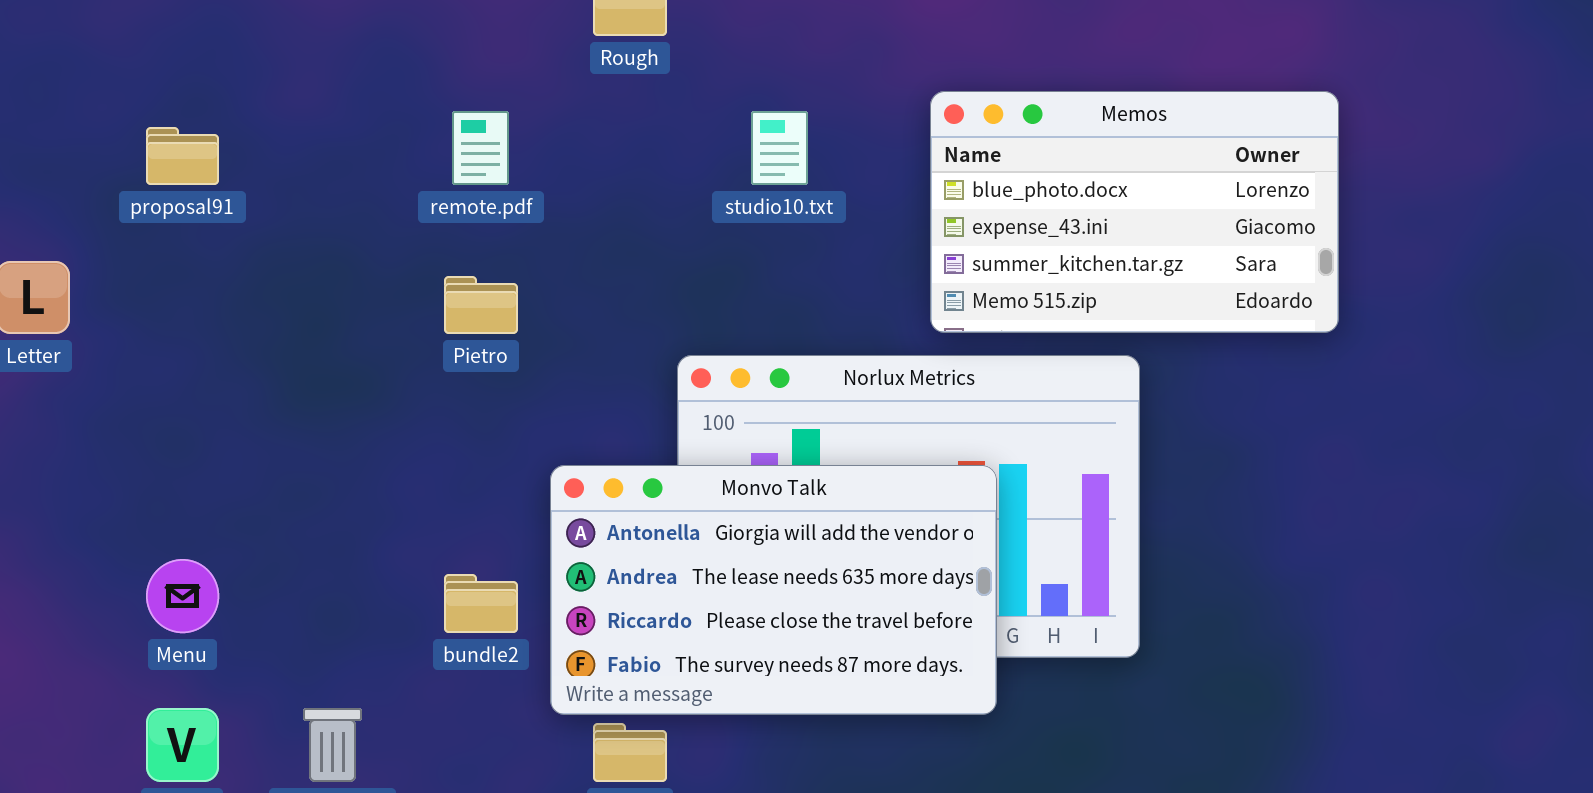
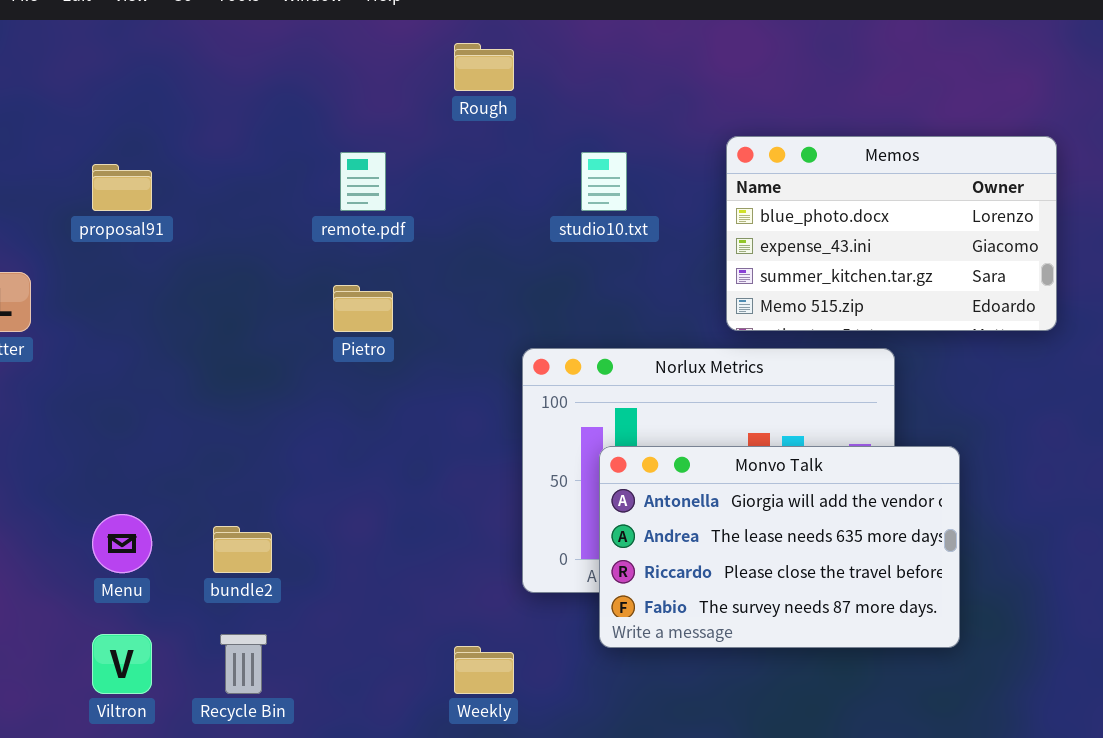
Monvo Talk: [550,465,997,715] -> [599,446,960,648], moved
bundle2: [444,574,518,633] -> [213,526,272,573], moved

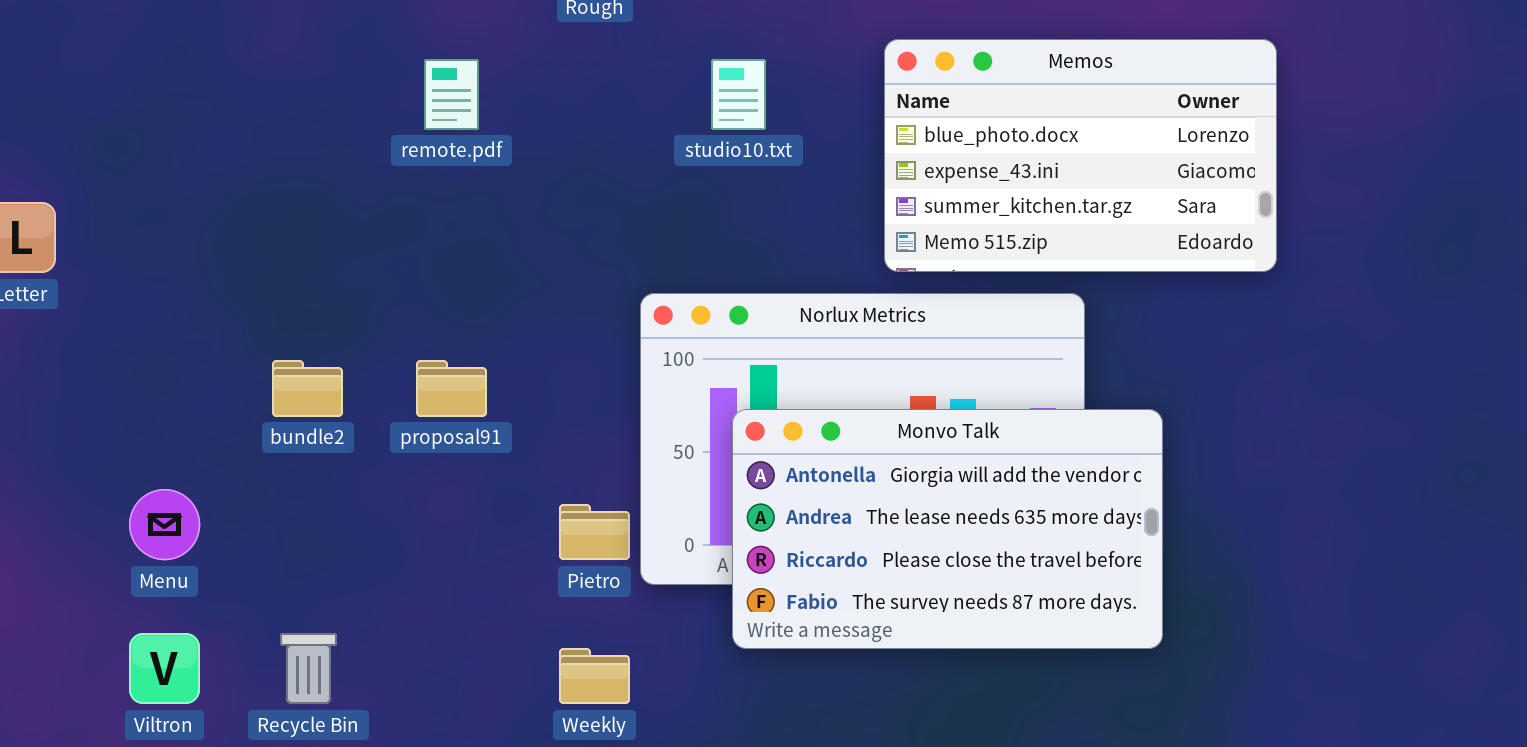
proposal91: [92,164,152,211] -> [416,360,487,417], moved
Pietro: [333,285,393,332] -> [559,504,630,560], moved
bundle2: [213,526,272,573] -> [272,360,343,417], moved

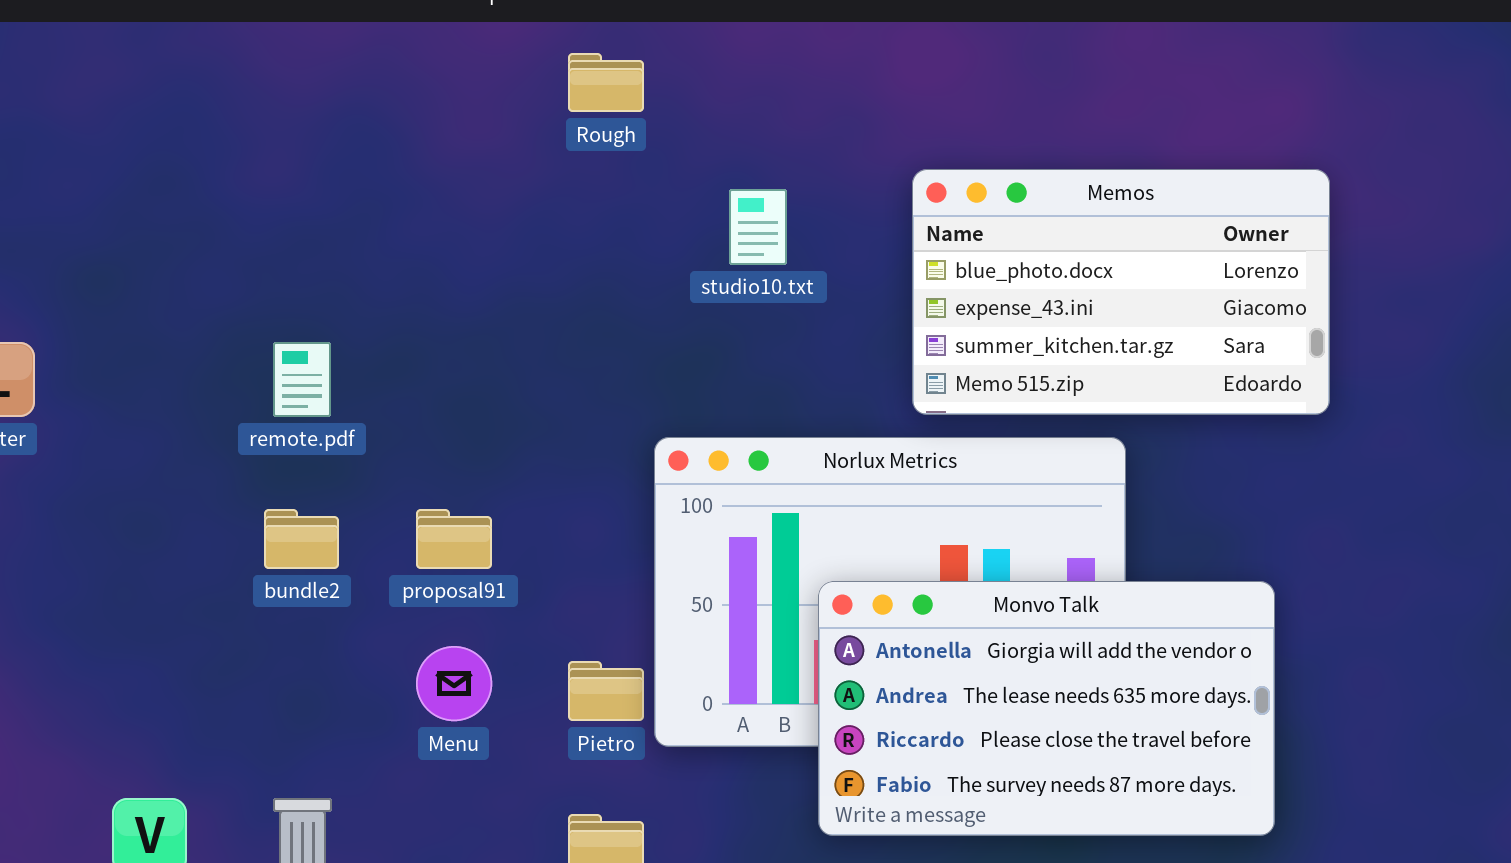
remote.pdf: [424,59,479,130] -> [273,342,331,417], moved
Monvo Talk: [732,409,1163,649] -> [818,581,1275,836], moved
Menu: [129,489,200,560] -> [416,646,492,721], moved

